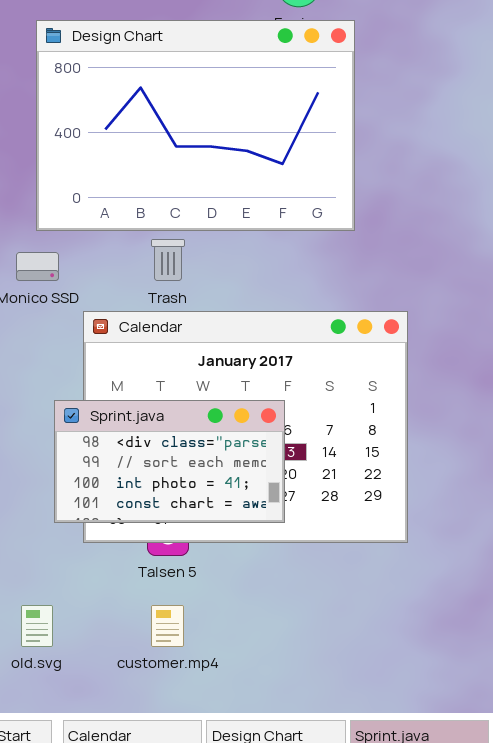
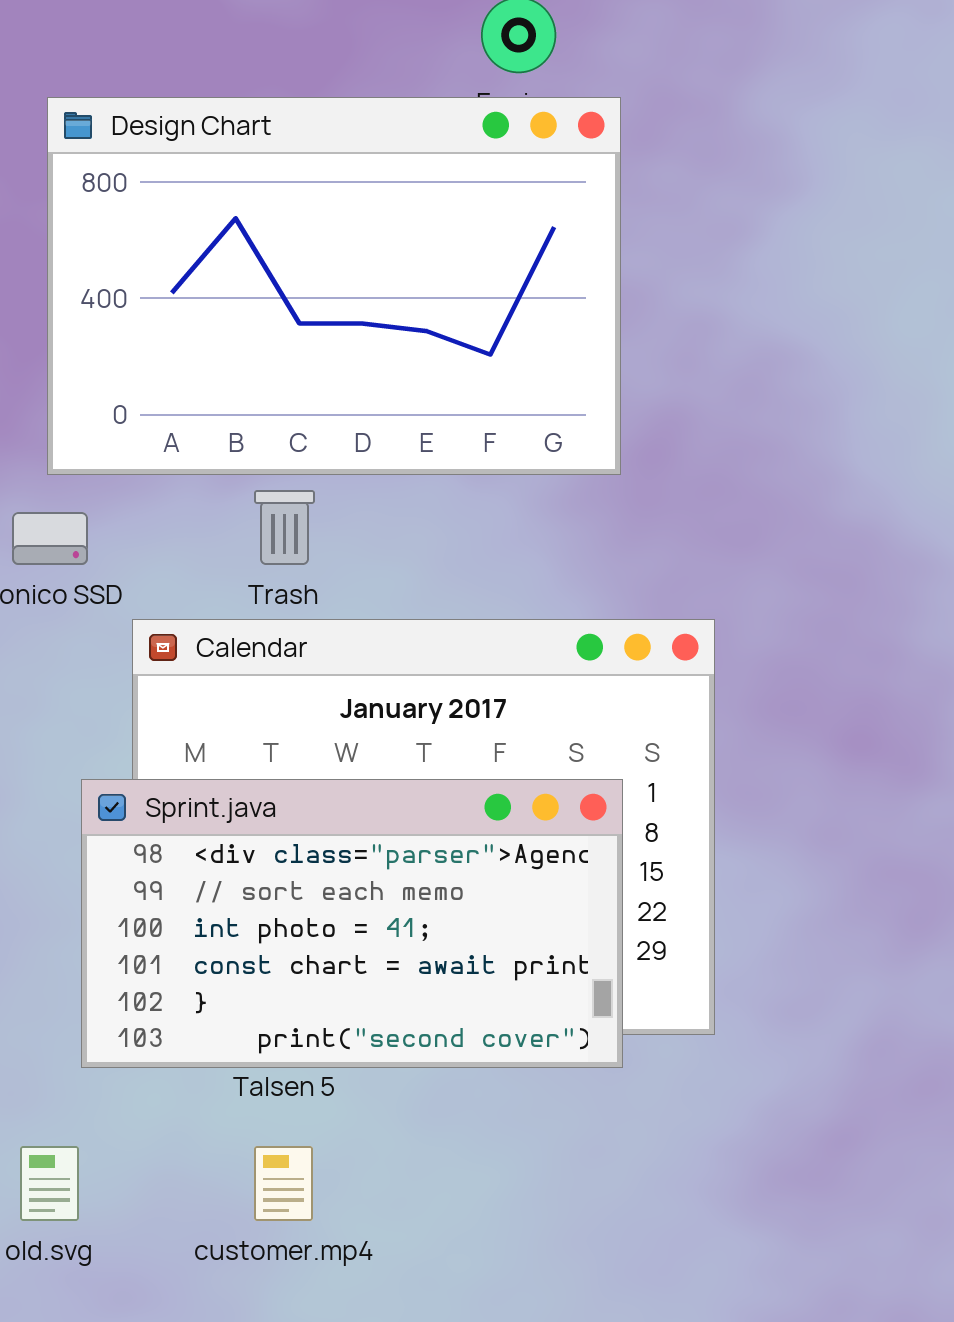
Sprint.java: [54,400,285,523] -> [81,779,623,1068], resized

